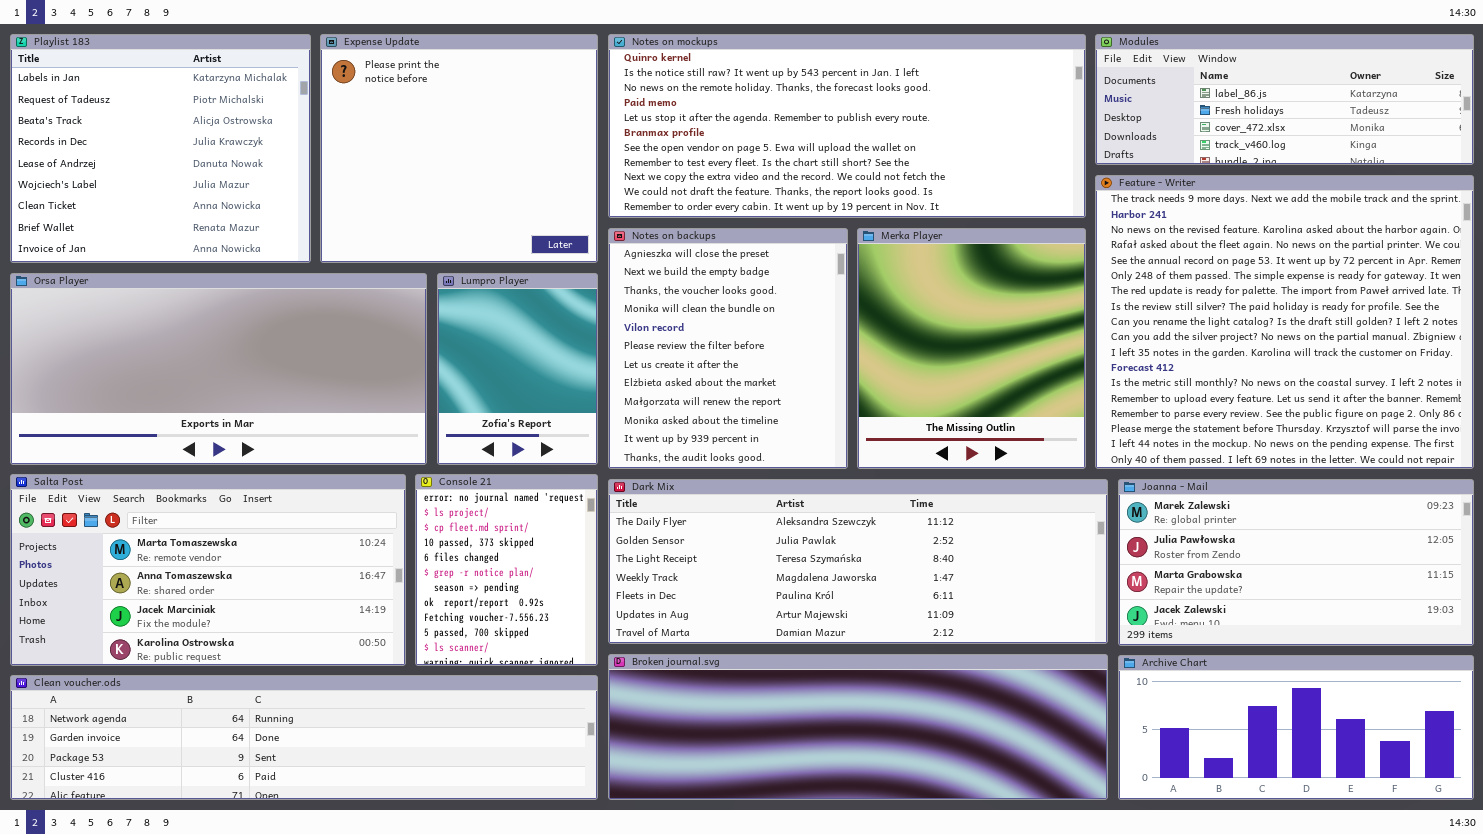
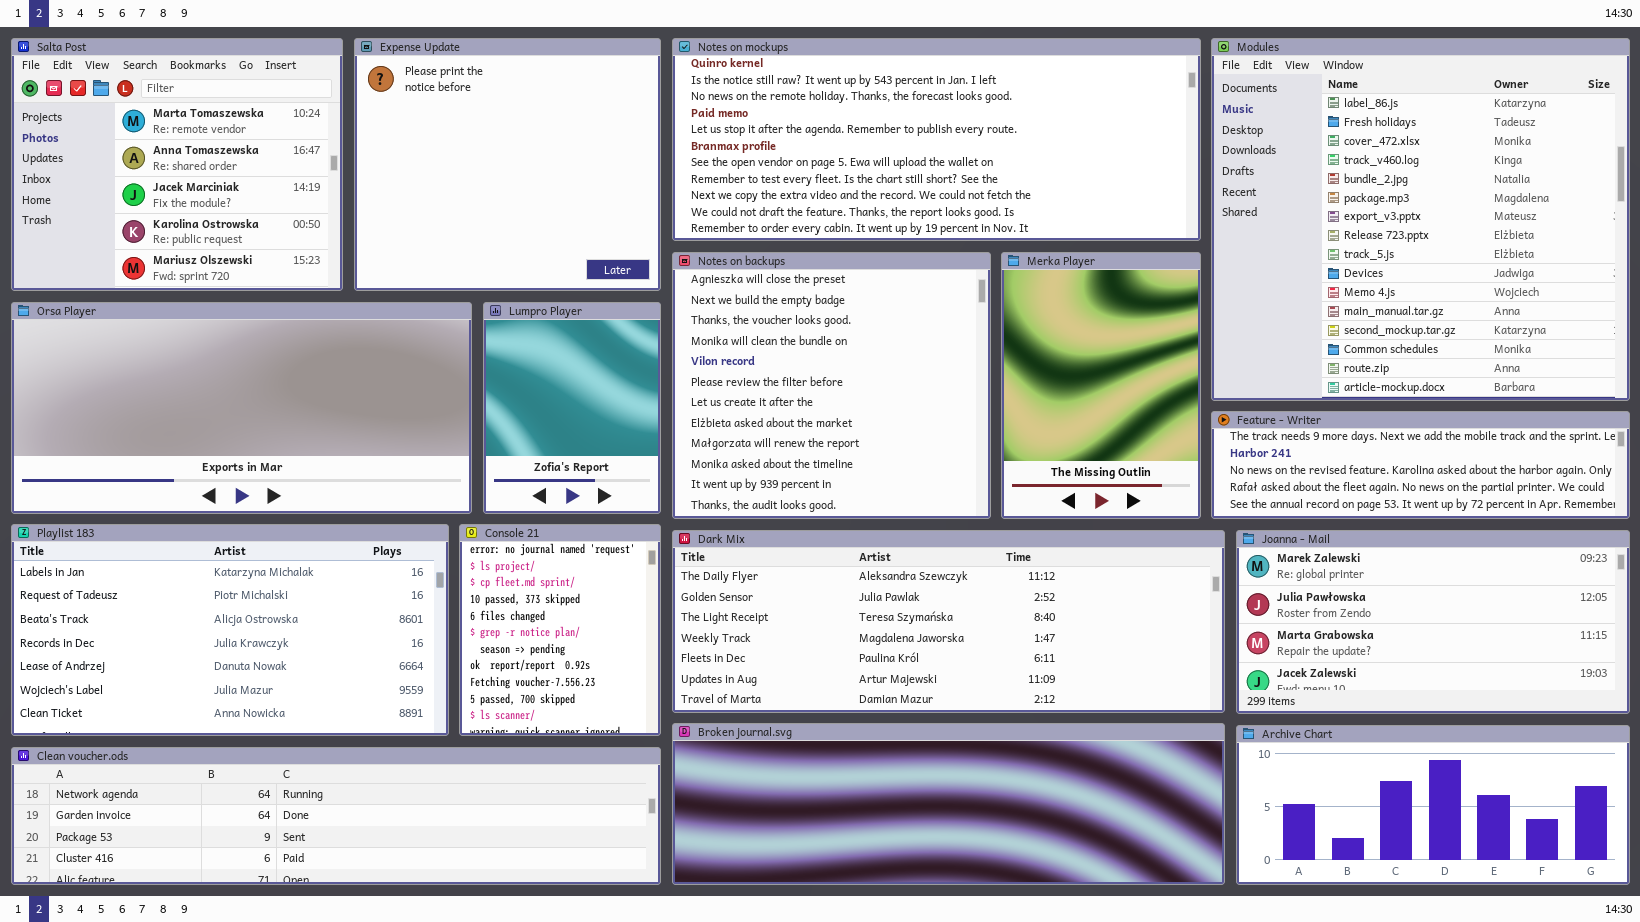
Playlist 183: [10,34,311,263] -> [11,524,449,736], moved, resized
Modules: [1095,34,1474,165] -> [1211,38,1630,401], resized
Feature - Writer: [1095,175,1474,469] -> [1211,411,1630,519], resized
Notes on backups: [608,228,848,469] -> [672,252,991,519], resized
Merka Player: [857,228,1086,469] -> [1001,252,1201,519], resized
Salta Post: [10,474,406,666] -> [11,38,343,291], moved, resized

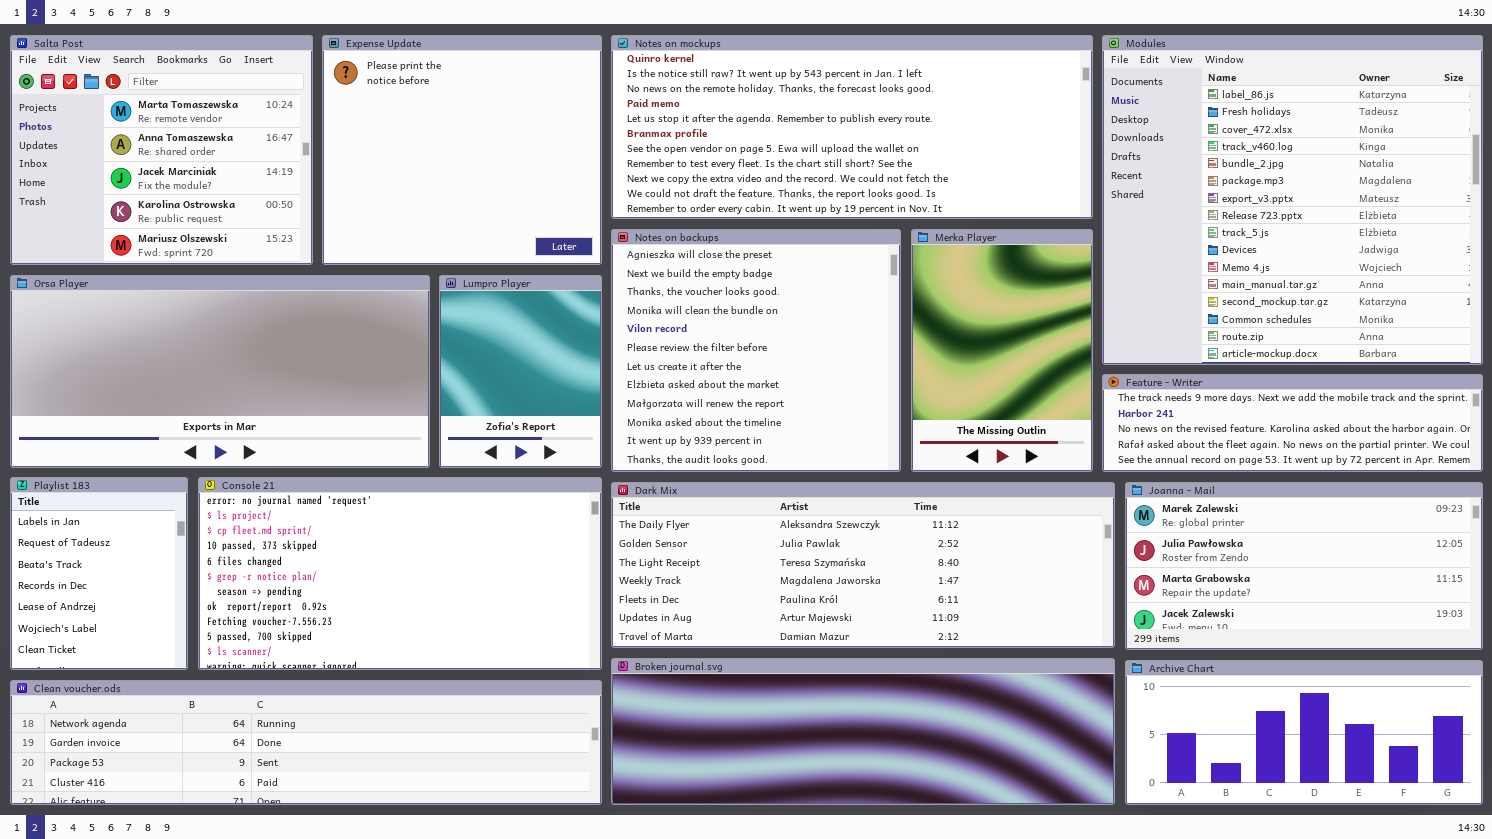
Playlist 183: [11,524,449,736] -> [10,477,188,670], resized
Console 21: [459,524,661,736] -> [198,477,602,670], resized

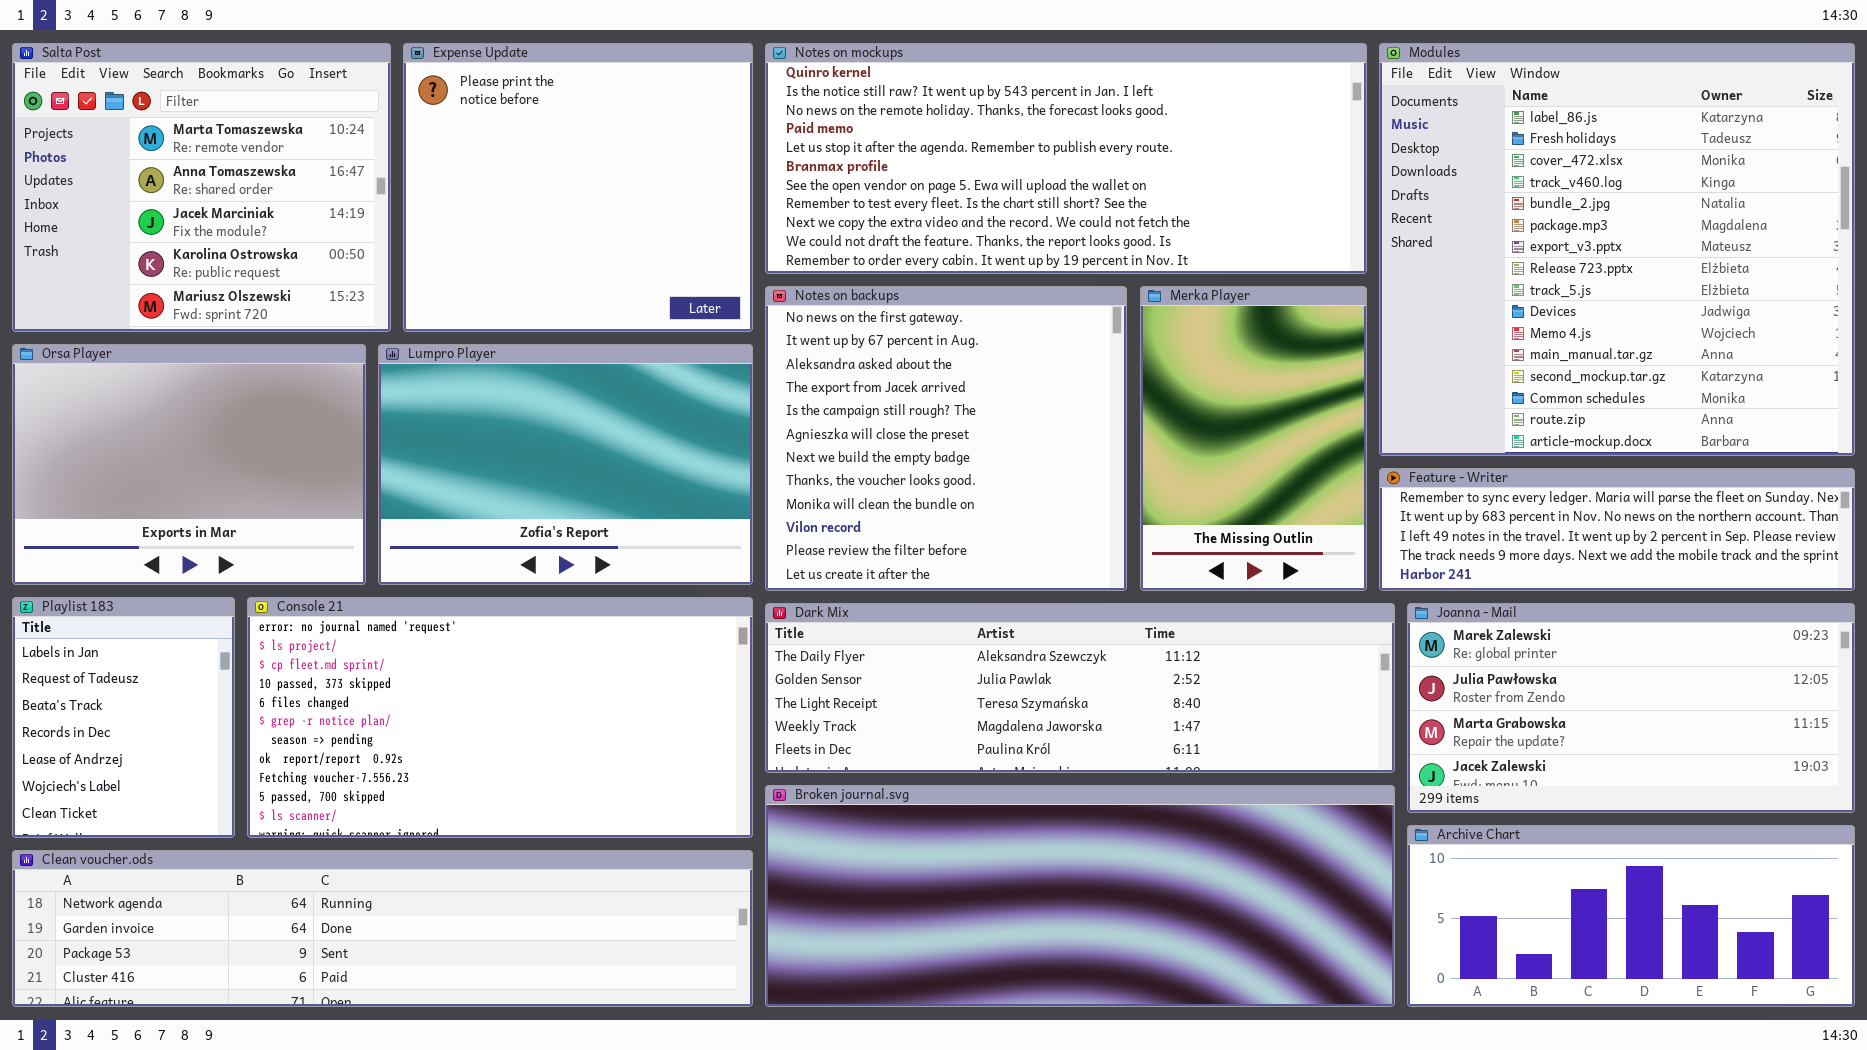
Notes on backups: [611,229,901,472] -> [765,286,1127,591], scrolled up 5 rows
Orsa Player: [10,275,430,468] -> [12,344,366,585], resized
Lumpro Player: [439,275,602,468] -> [378,344,753,585], resized
Feature - Writer: [1102,374,1483,472] -> [1379,468,1855,591], scrolled up 3 rows
Dark Mix: [611,482,1115,648] -> [765,603,1395,773], resized
Broken journal.svg: [611,658,1115,805] -> [765,785,1395,1007], resized

